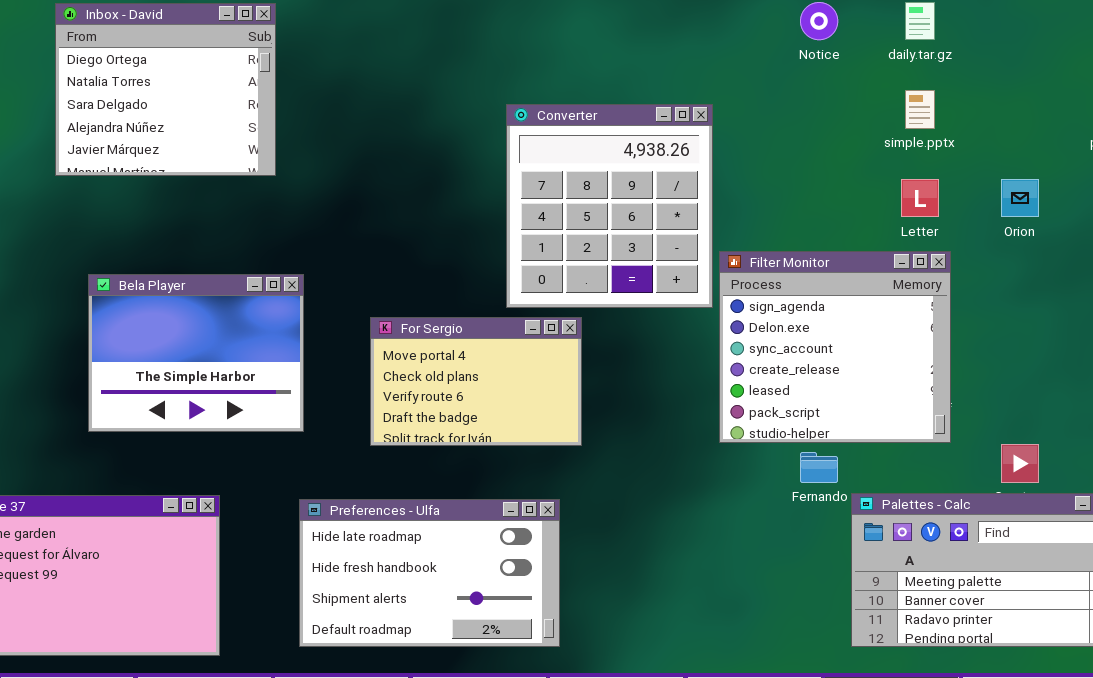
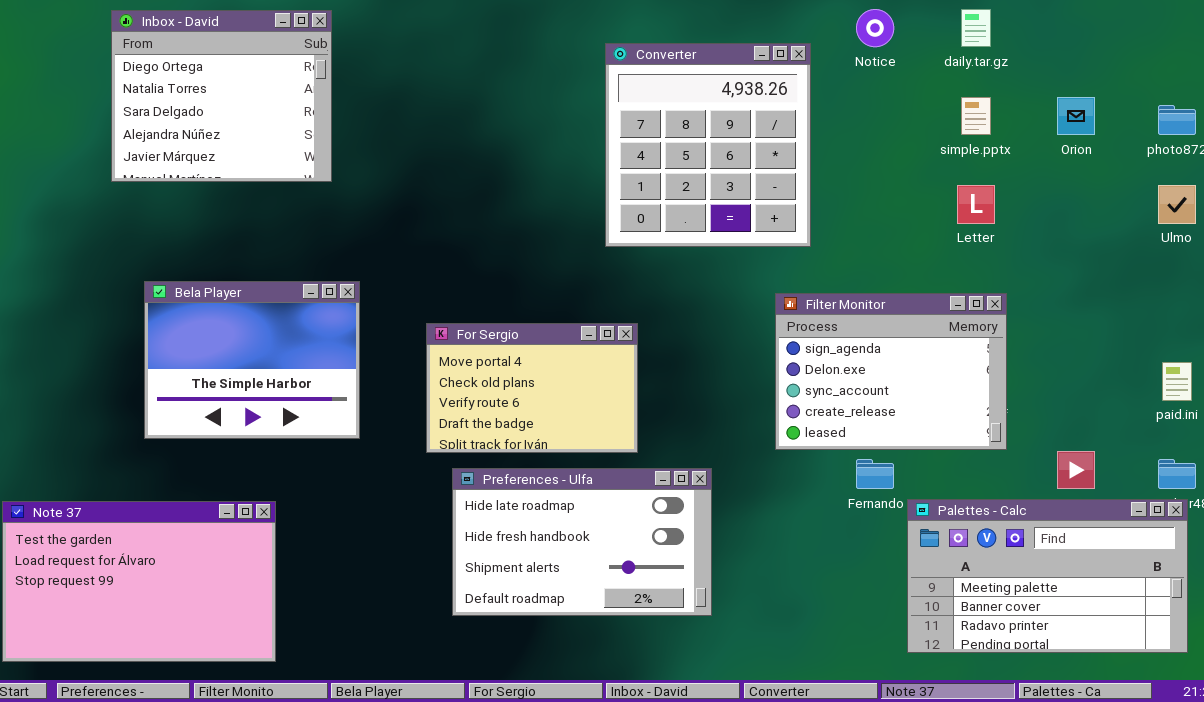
Converter: [506,104,713,308] -> [605,43,811,247], moved
Orion: [1001,179,1039,217] -> [1057,97,1095,135], moved
Filter Monitor: [719,251,951,443] -> [775,293,1007,450], resized
Preferences - Ulfa: [299,499,560,647] -> [452,468,712,616], moved

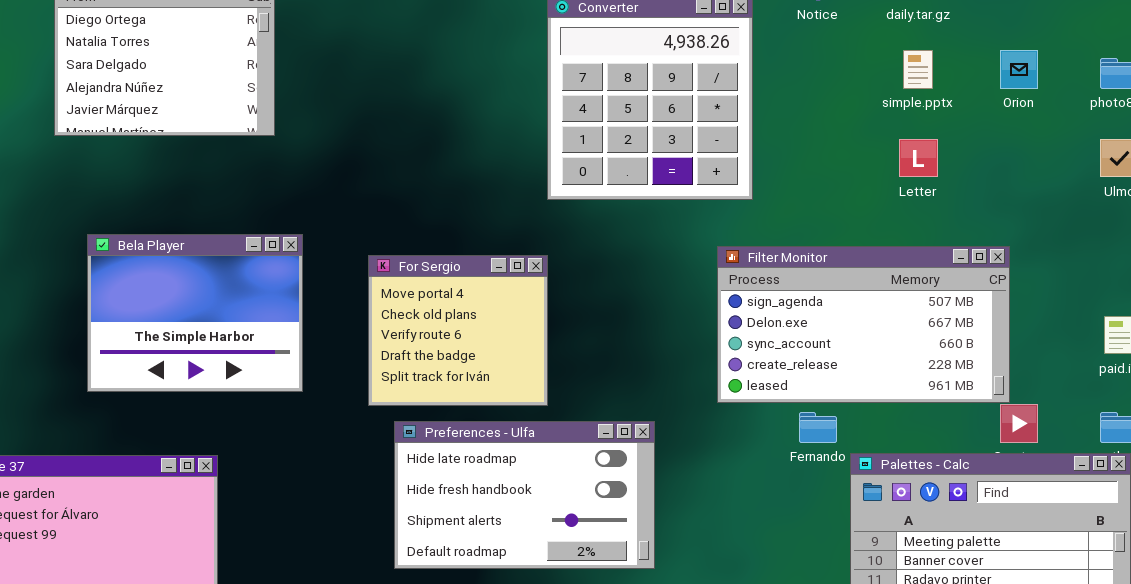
Filter Monitor: [775,293,1007,450] -> [717,246,1010,403], resized
For Sergio: [426,323,638,453] -> [368,255,548,406], resized

